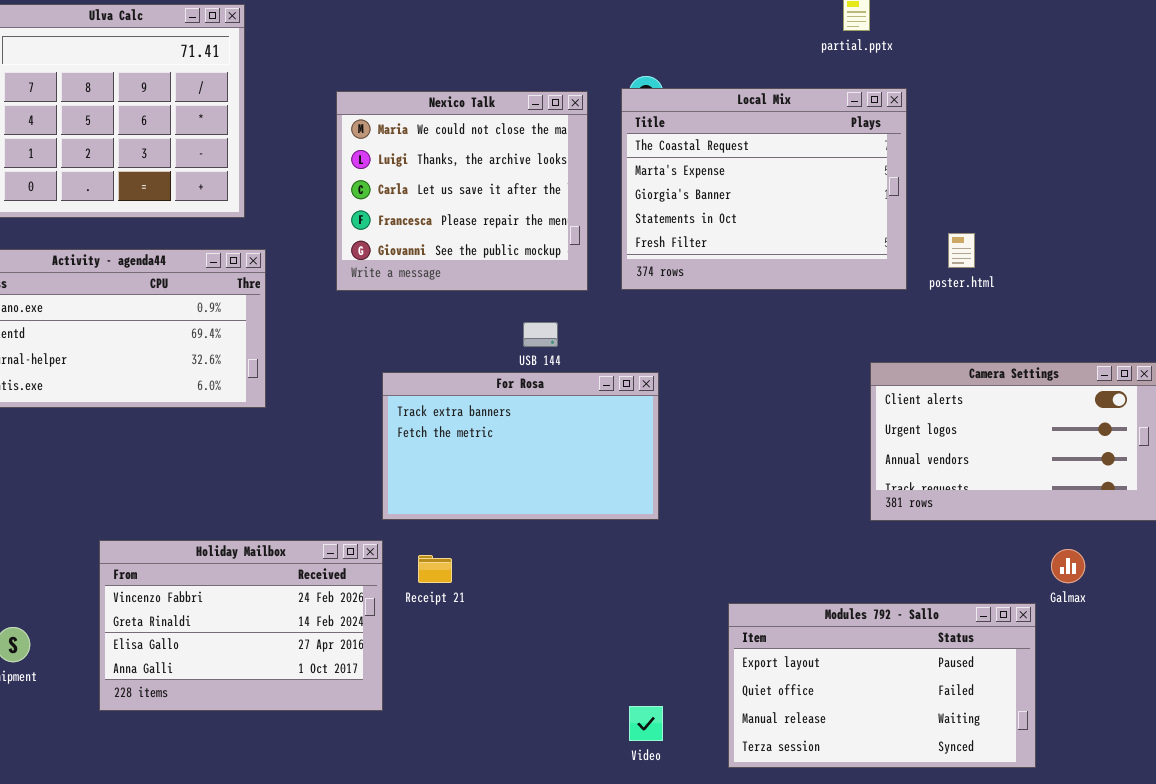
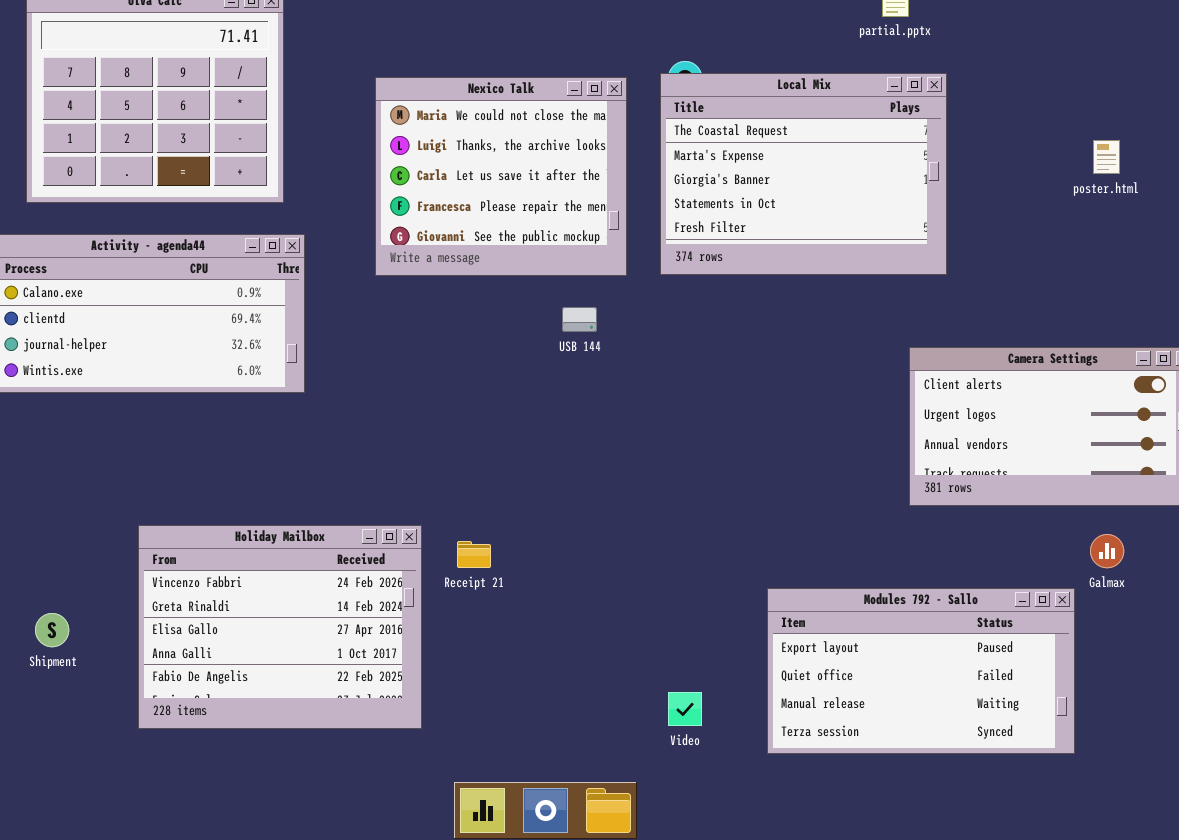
poster.html: [948,233,975,268] -> [1093,140,1120,174], moved
For Rosa: [382,372,659,520] -> none, closed
Holiday Mailbox: [99,540,383,711] -> [138,525,422,729], resized

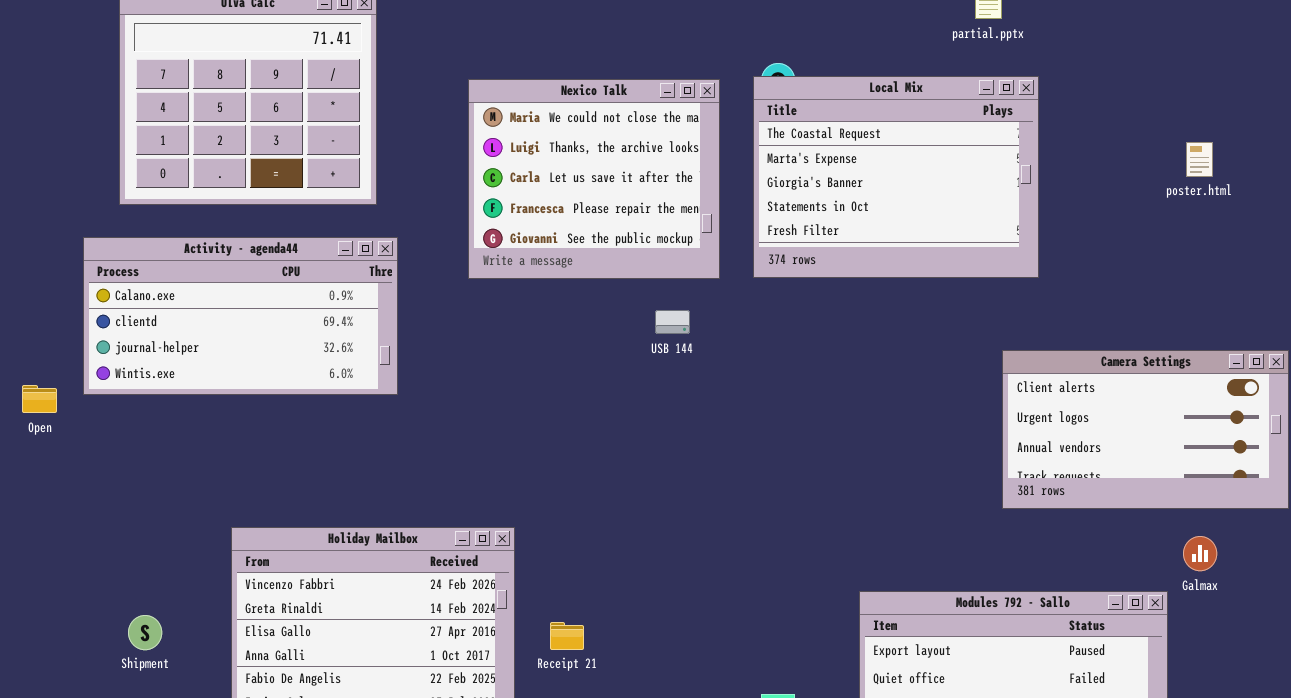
Receipt 21: [457,541,491,568] -> [550,622,584,650], moved

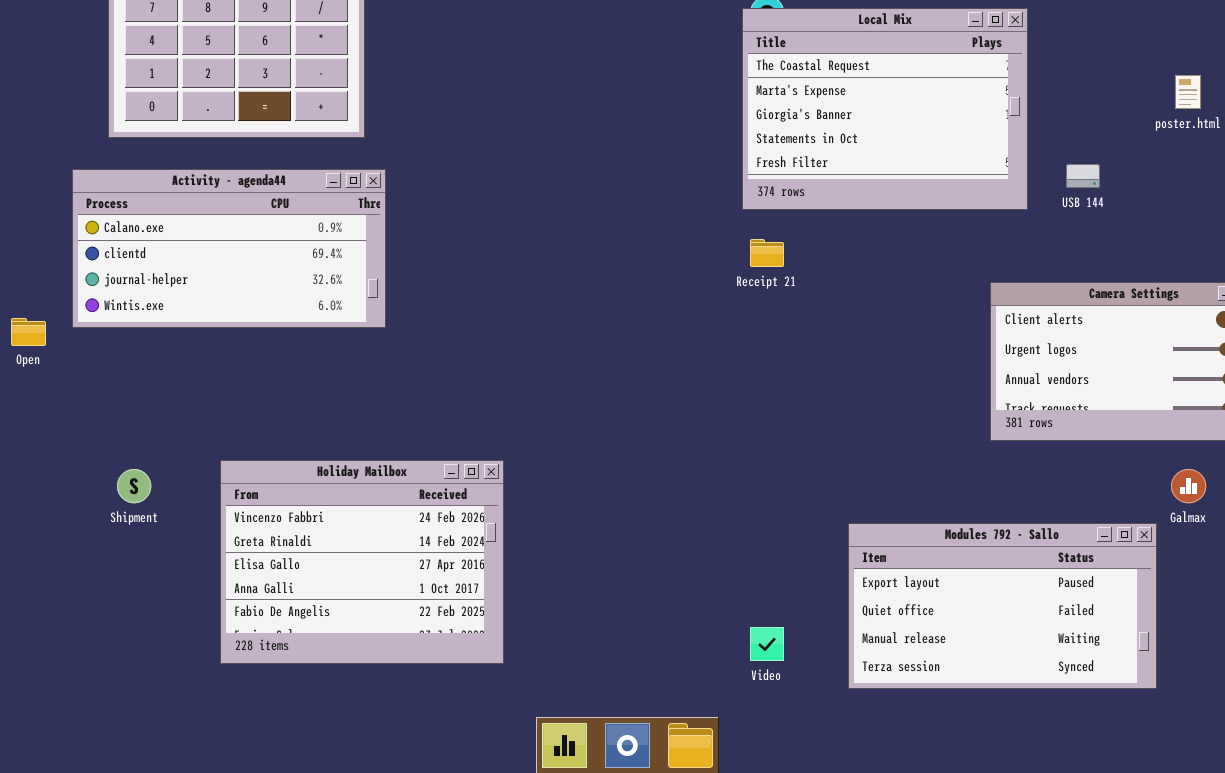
Nexico Talk: [468,79,720,279] -> none, closed
USB 144: [655,310,690,334] -> [1066,164,1100,188], moved
Shipment: [128,615,162,650] -> [117,469,151,503], moved
Receipt 21: [550,622,584,650] -> [750,239,784,267], moved

